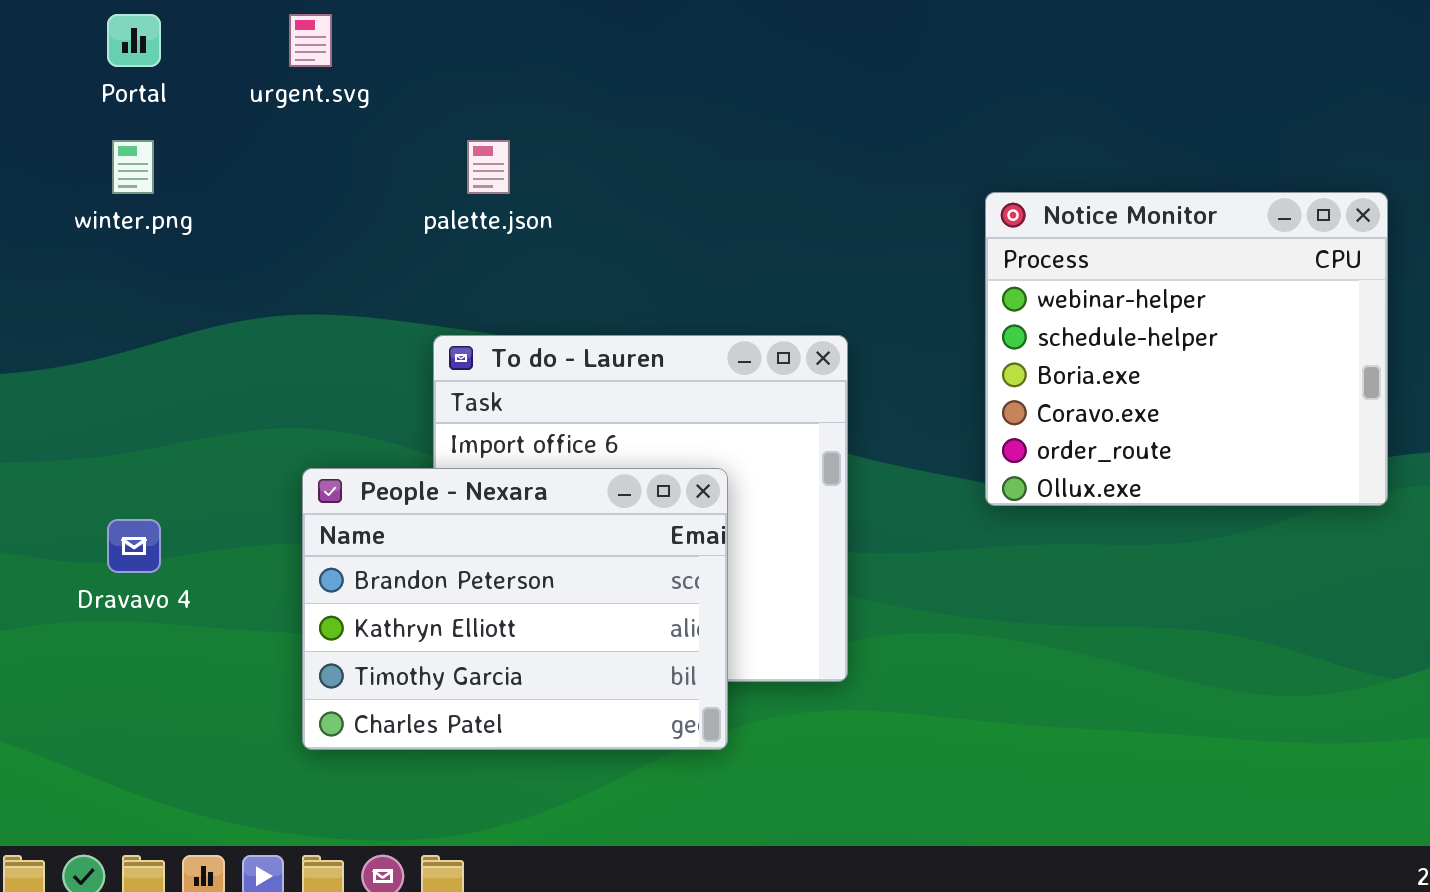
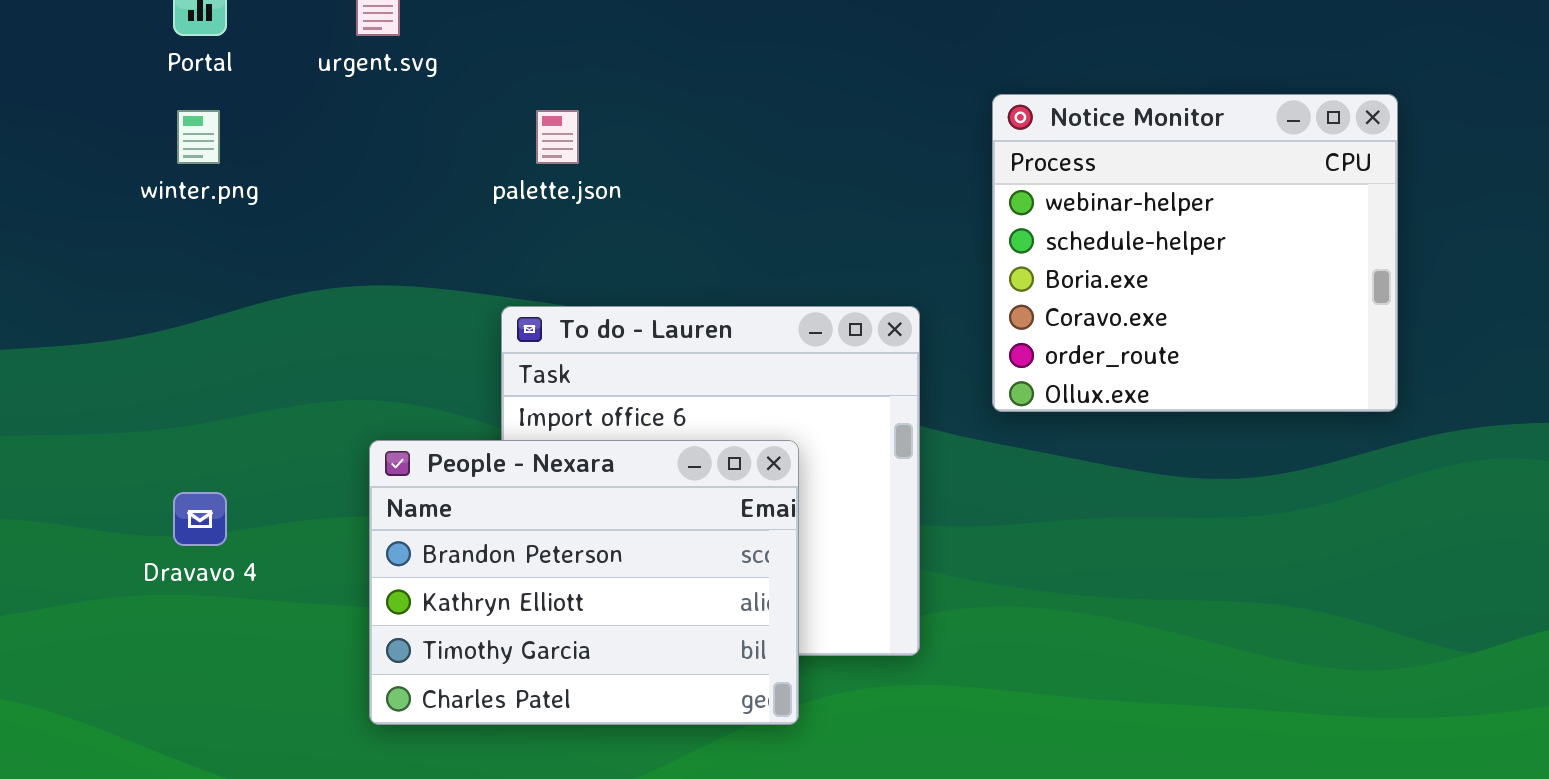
Notice Monitor: [985,192,1388,506] -> [992,94,1398,412], moved

